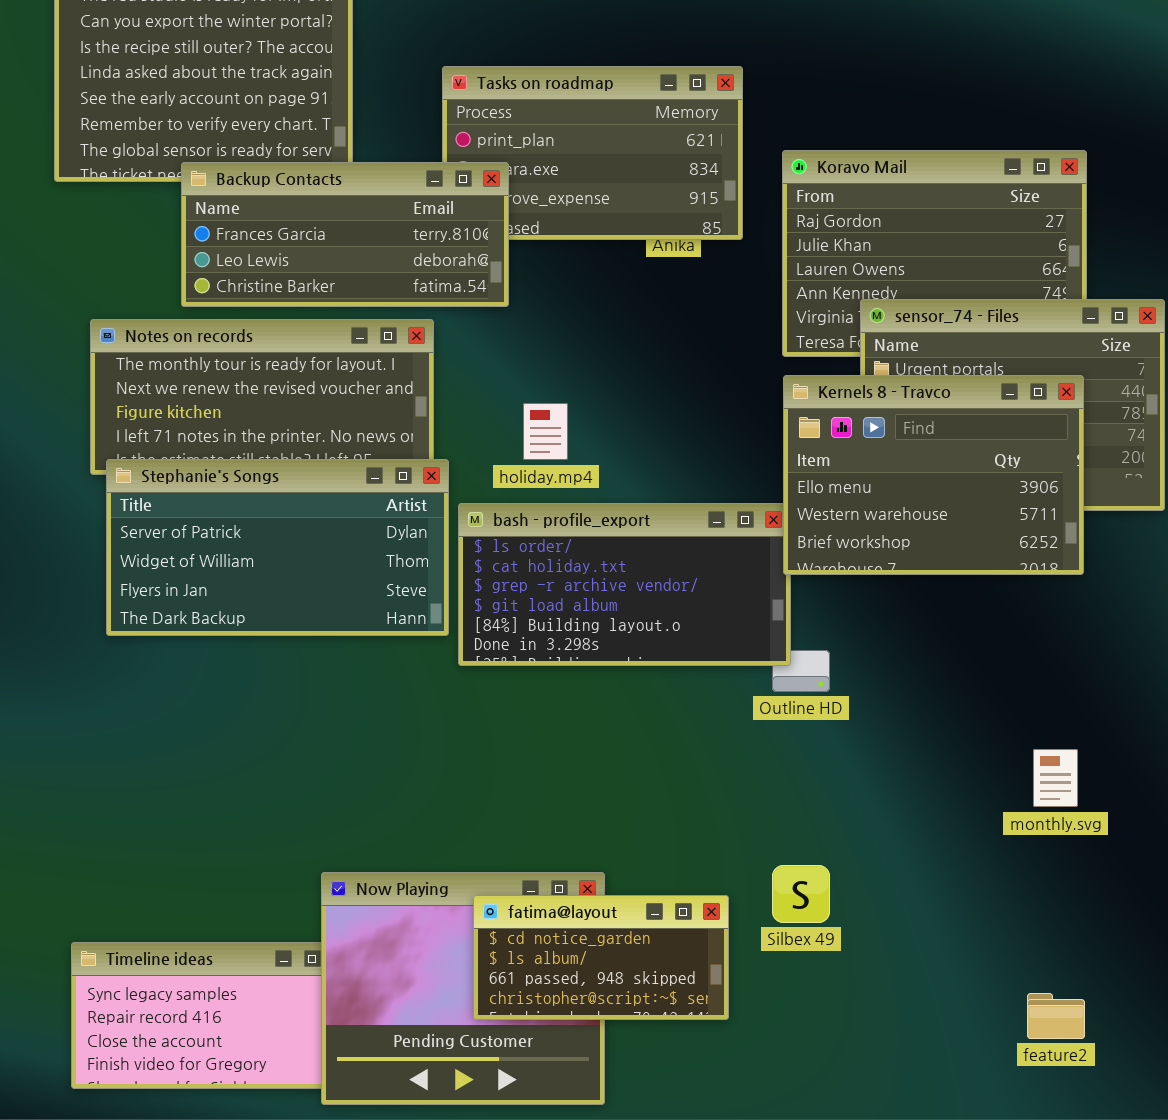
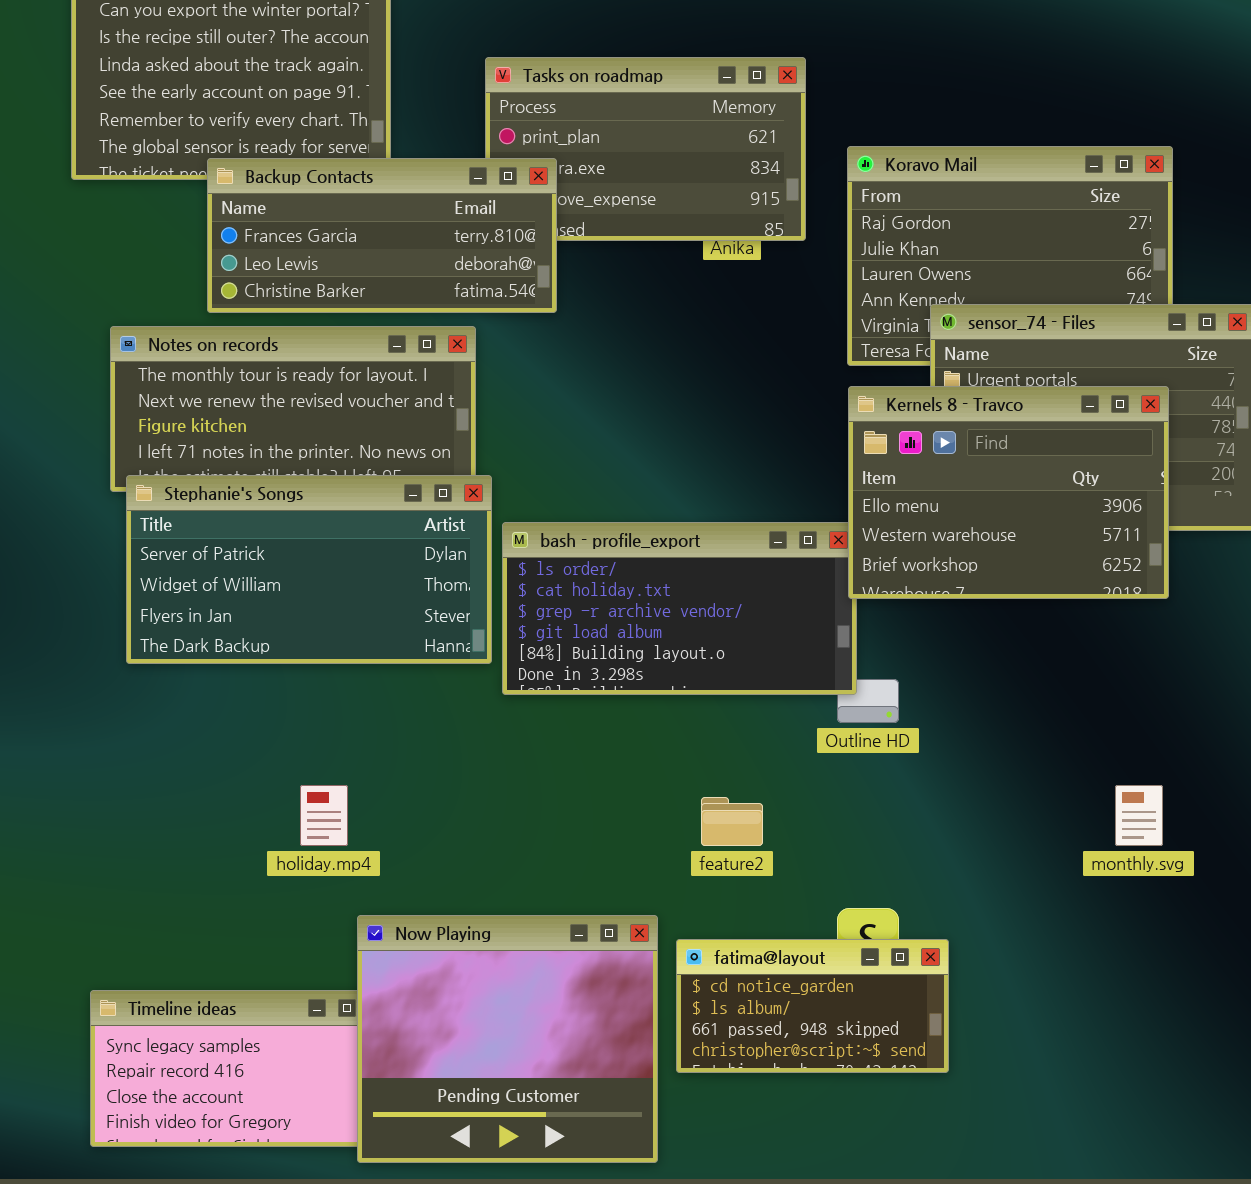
holiday.mp4: [523,403,568,460] -> [300,785,348,846], moved
fatima@layout: [473,895,729,1020] -> [676,939,949,1073], moved
feature2: [1027,993,1085,1039] -> [701,797,763,846], moved

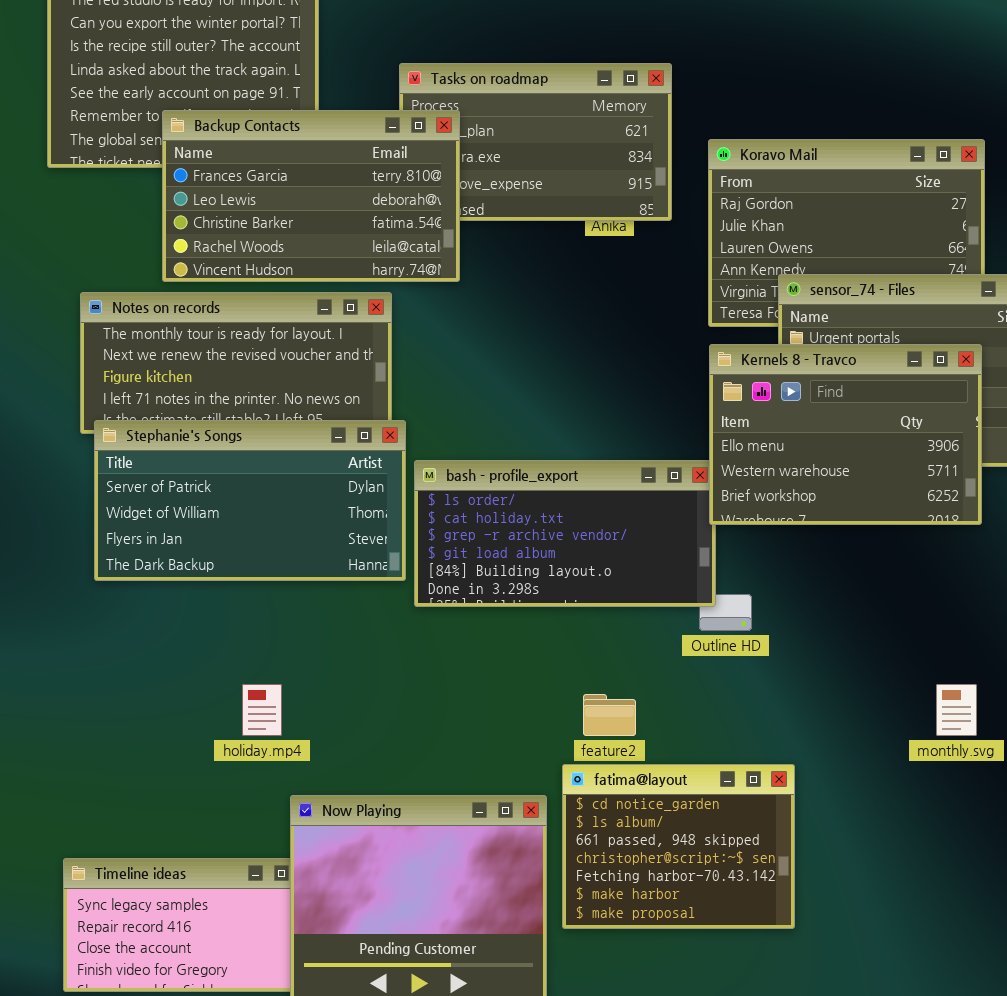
Backup Contacts: [207,158,557,313] -> [162,110,460,282], resized
fatima@layout: [676,939,949,1073] -> [562,764,795,929], resized

